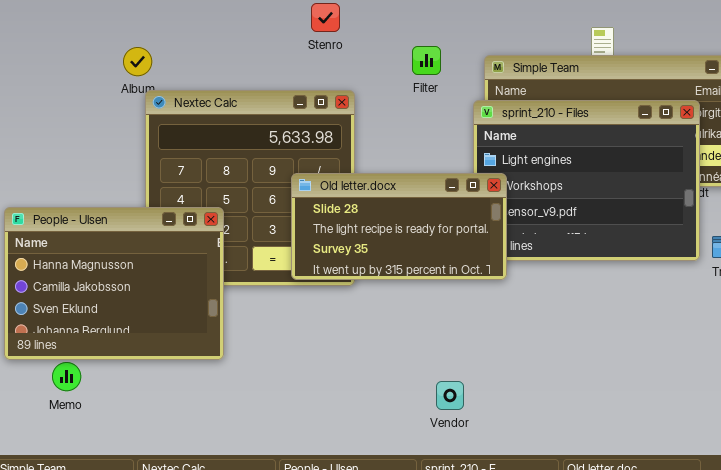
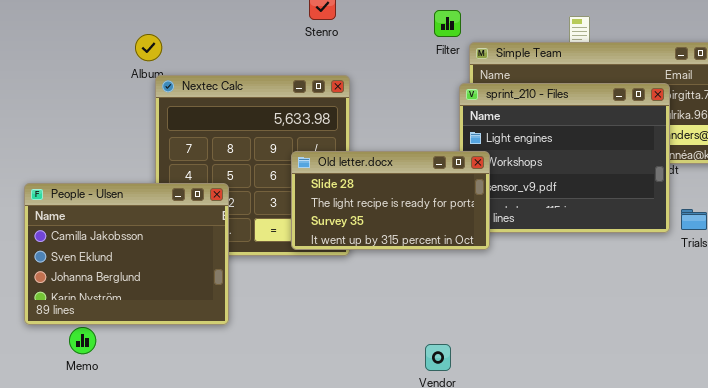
Filter: [412,46,441,75] -> [434,10,461,37], moved
People - Ulsen: [4,207,224,360] -> [24,183,229,325], scrolled down 1 row

